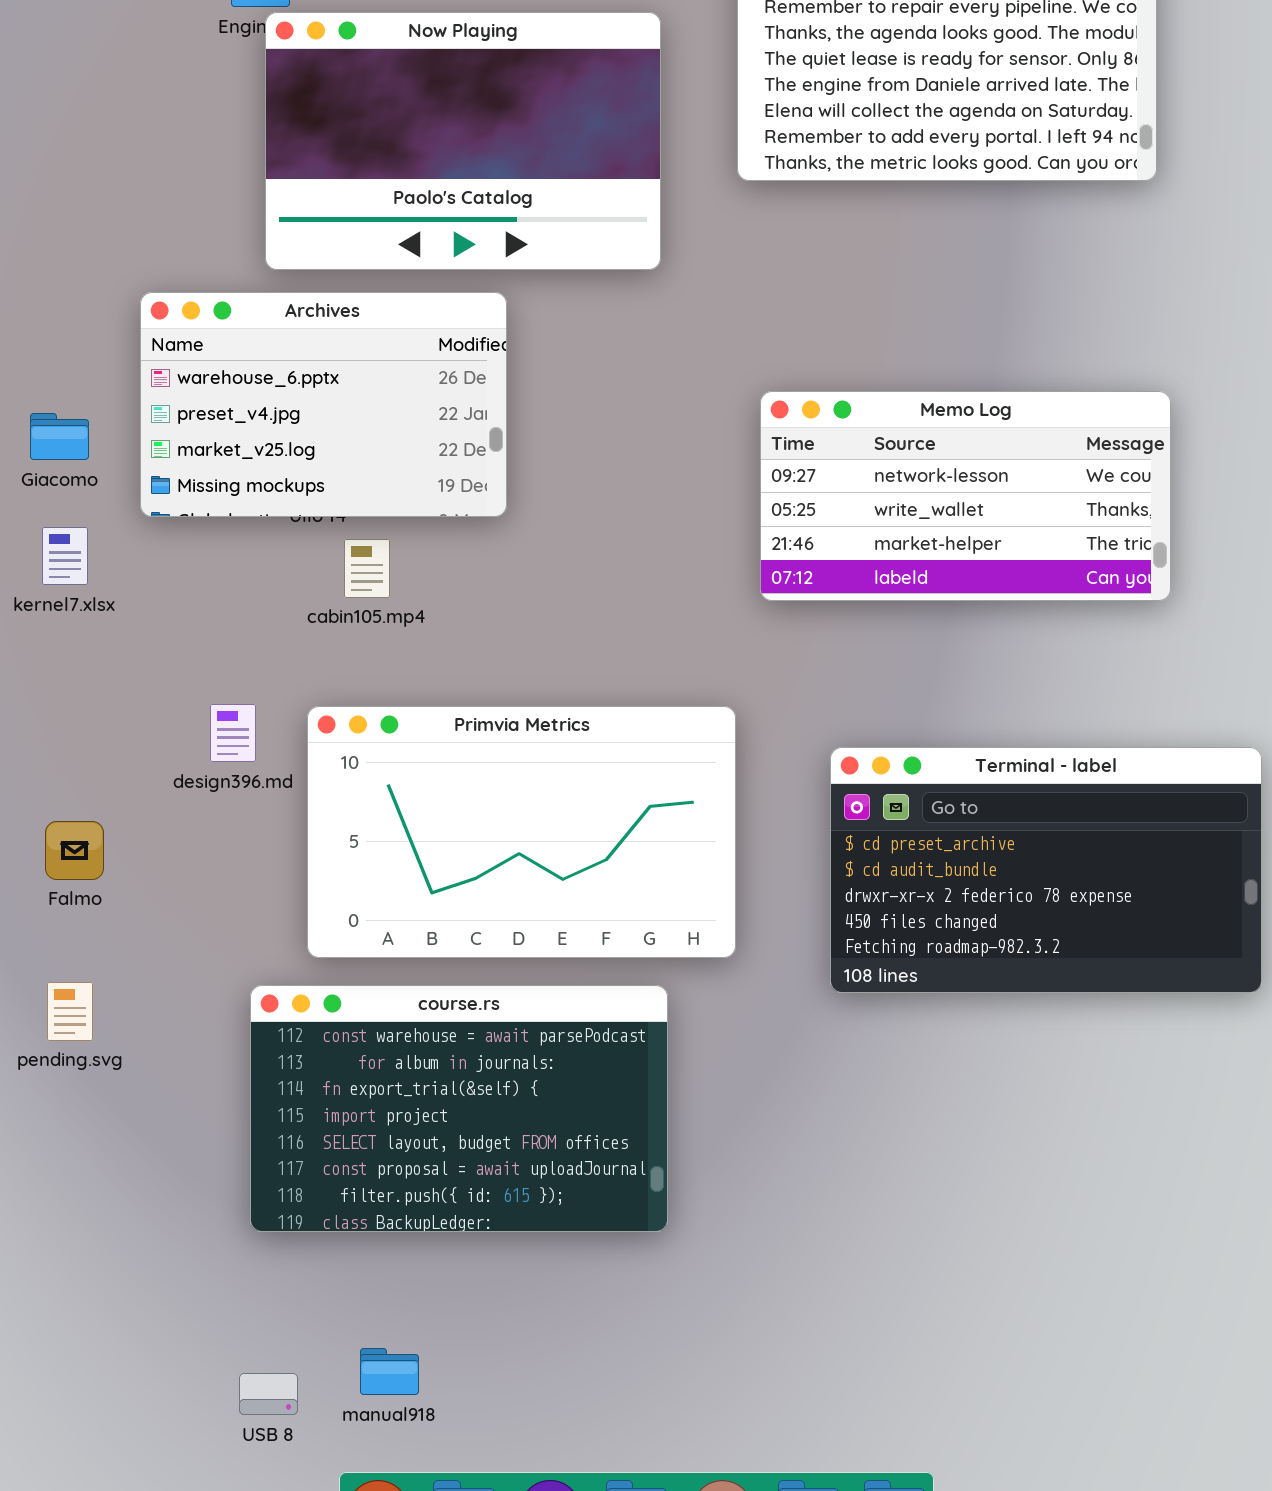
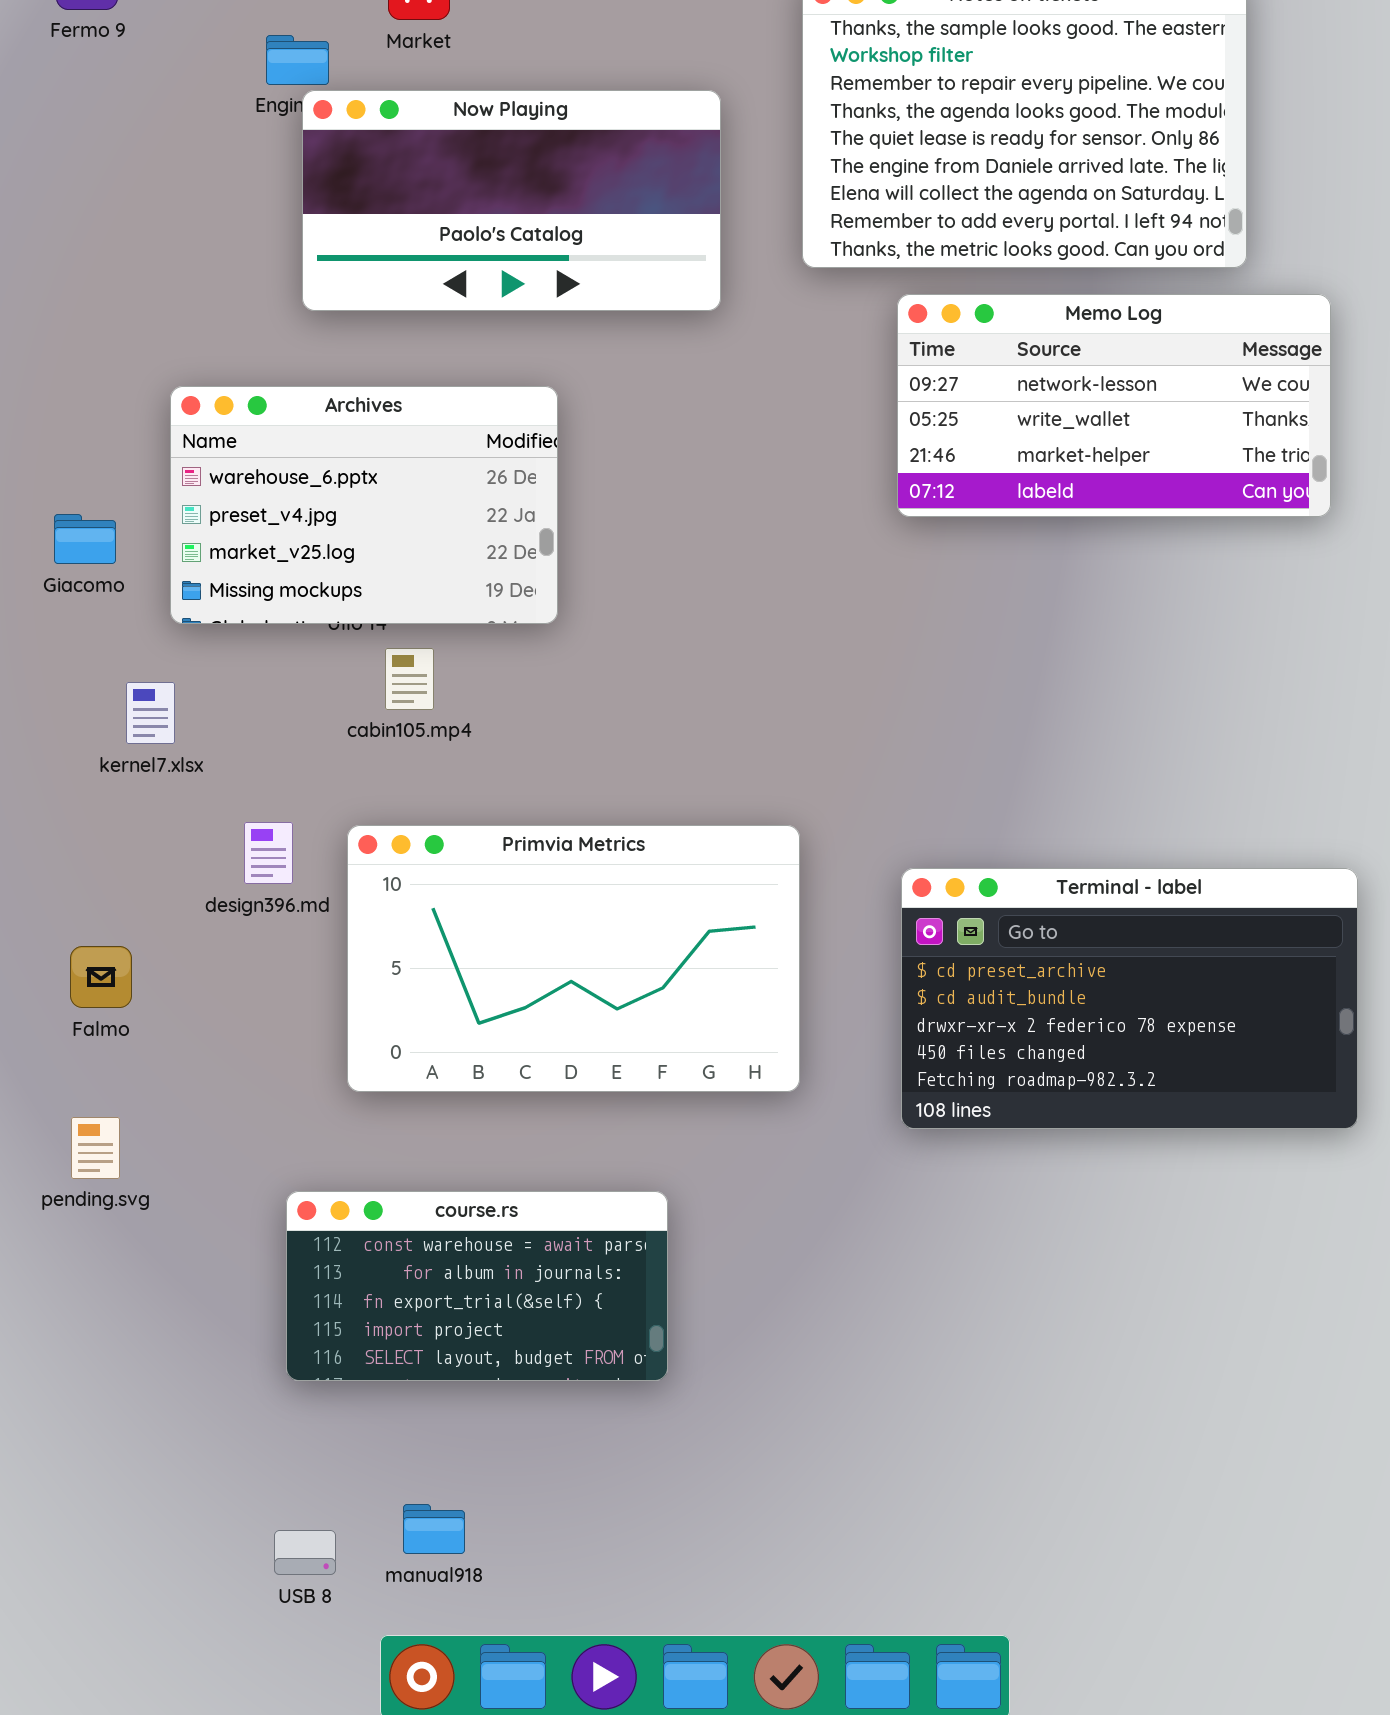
Now Playing: [265,12,661,270] -> [302,90,721,311], resized
Memo Log: [760,391,1171,601] -> [897,294,1331,517], moved
kernel7.xlsx: [42,527,88,585] -> [126,682,175,744], moved
course.rs: [250,985,668,1232] -> [286,1191,668,1381], resized

